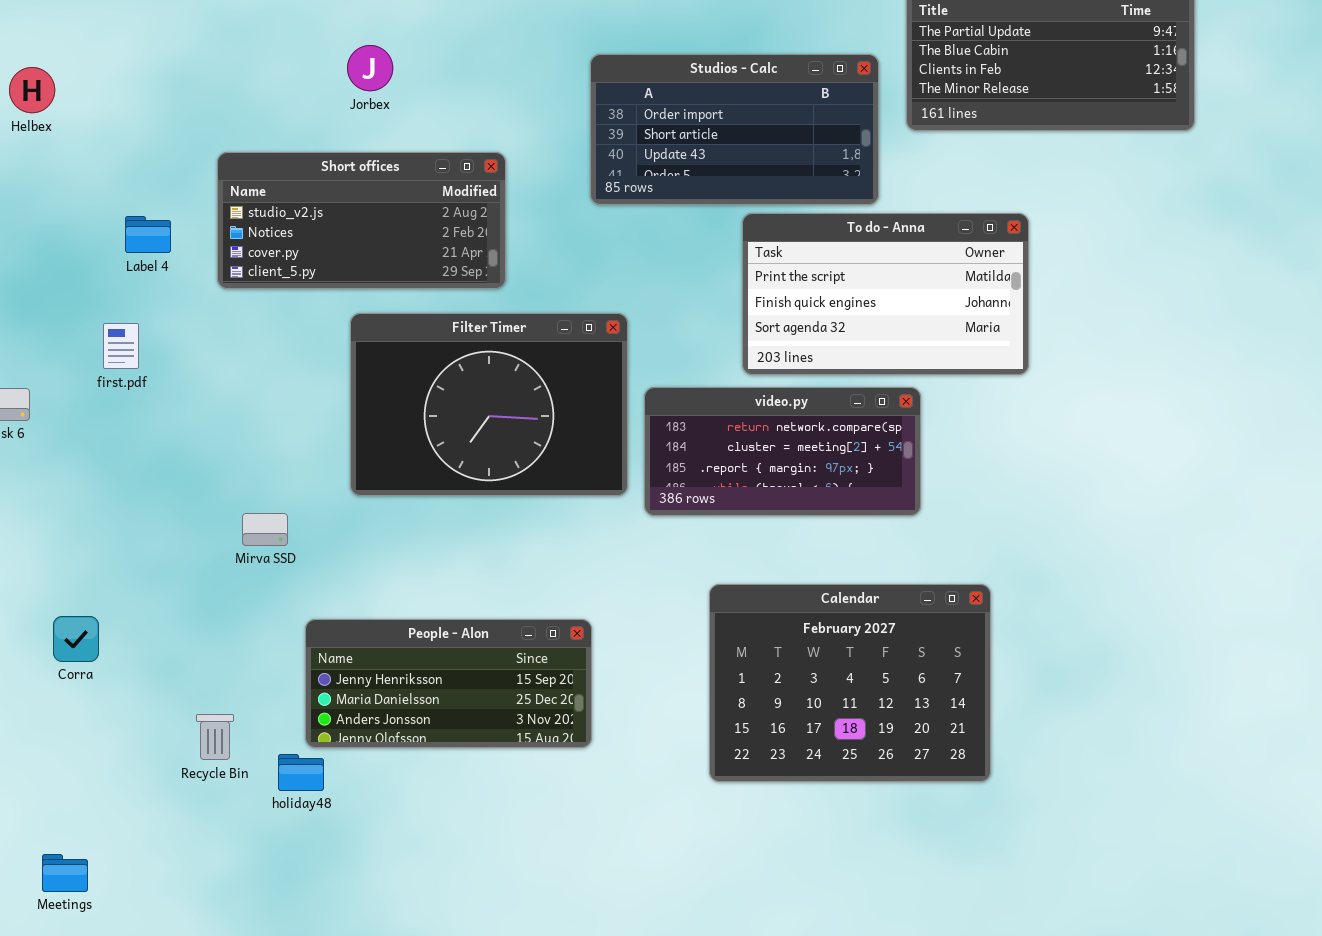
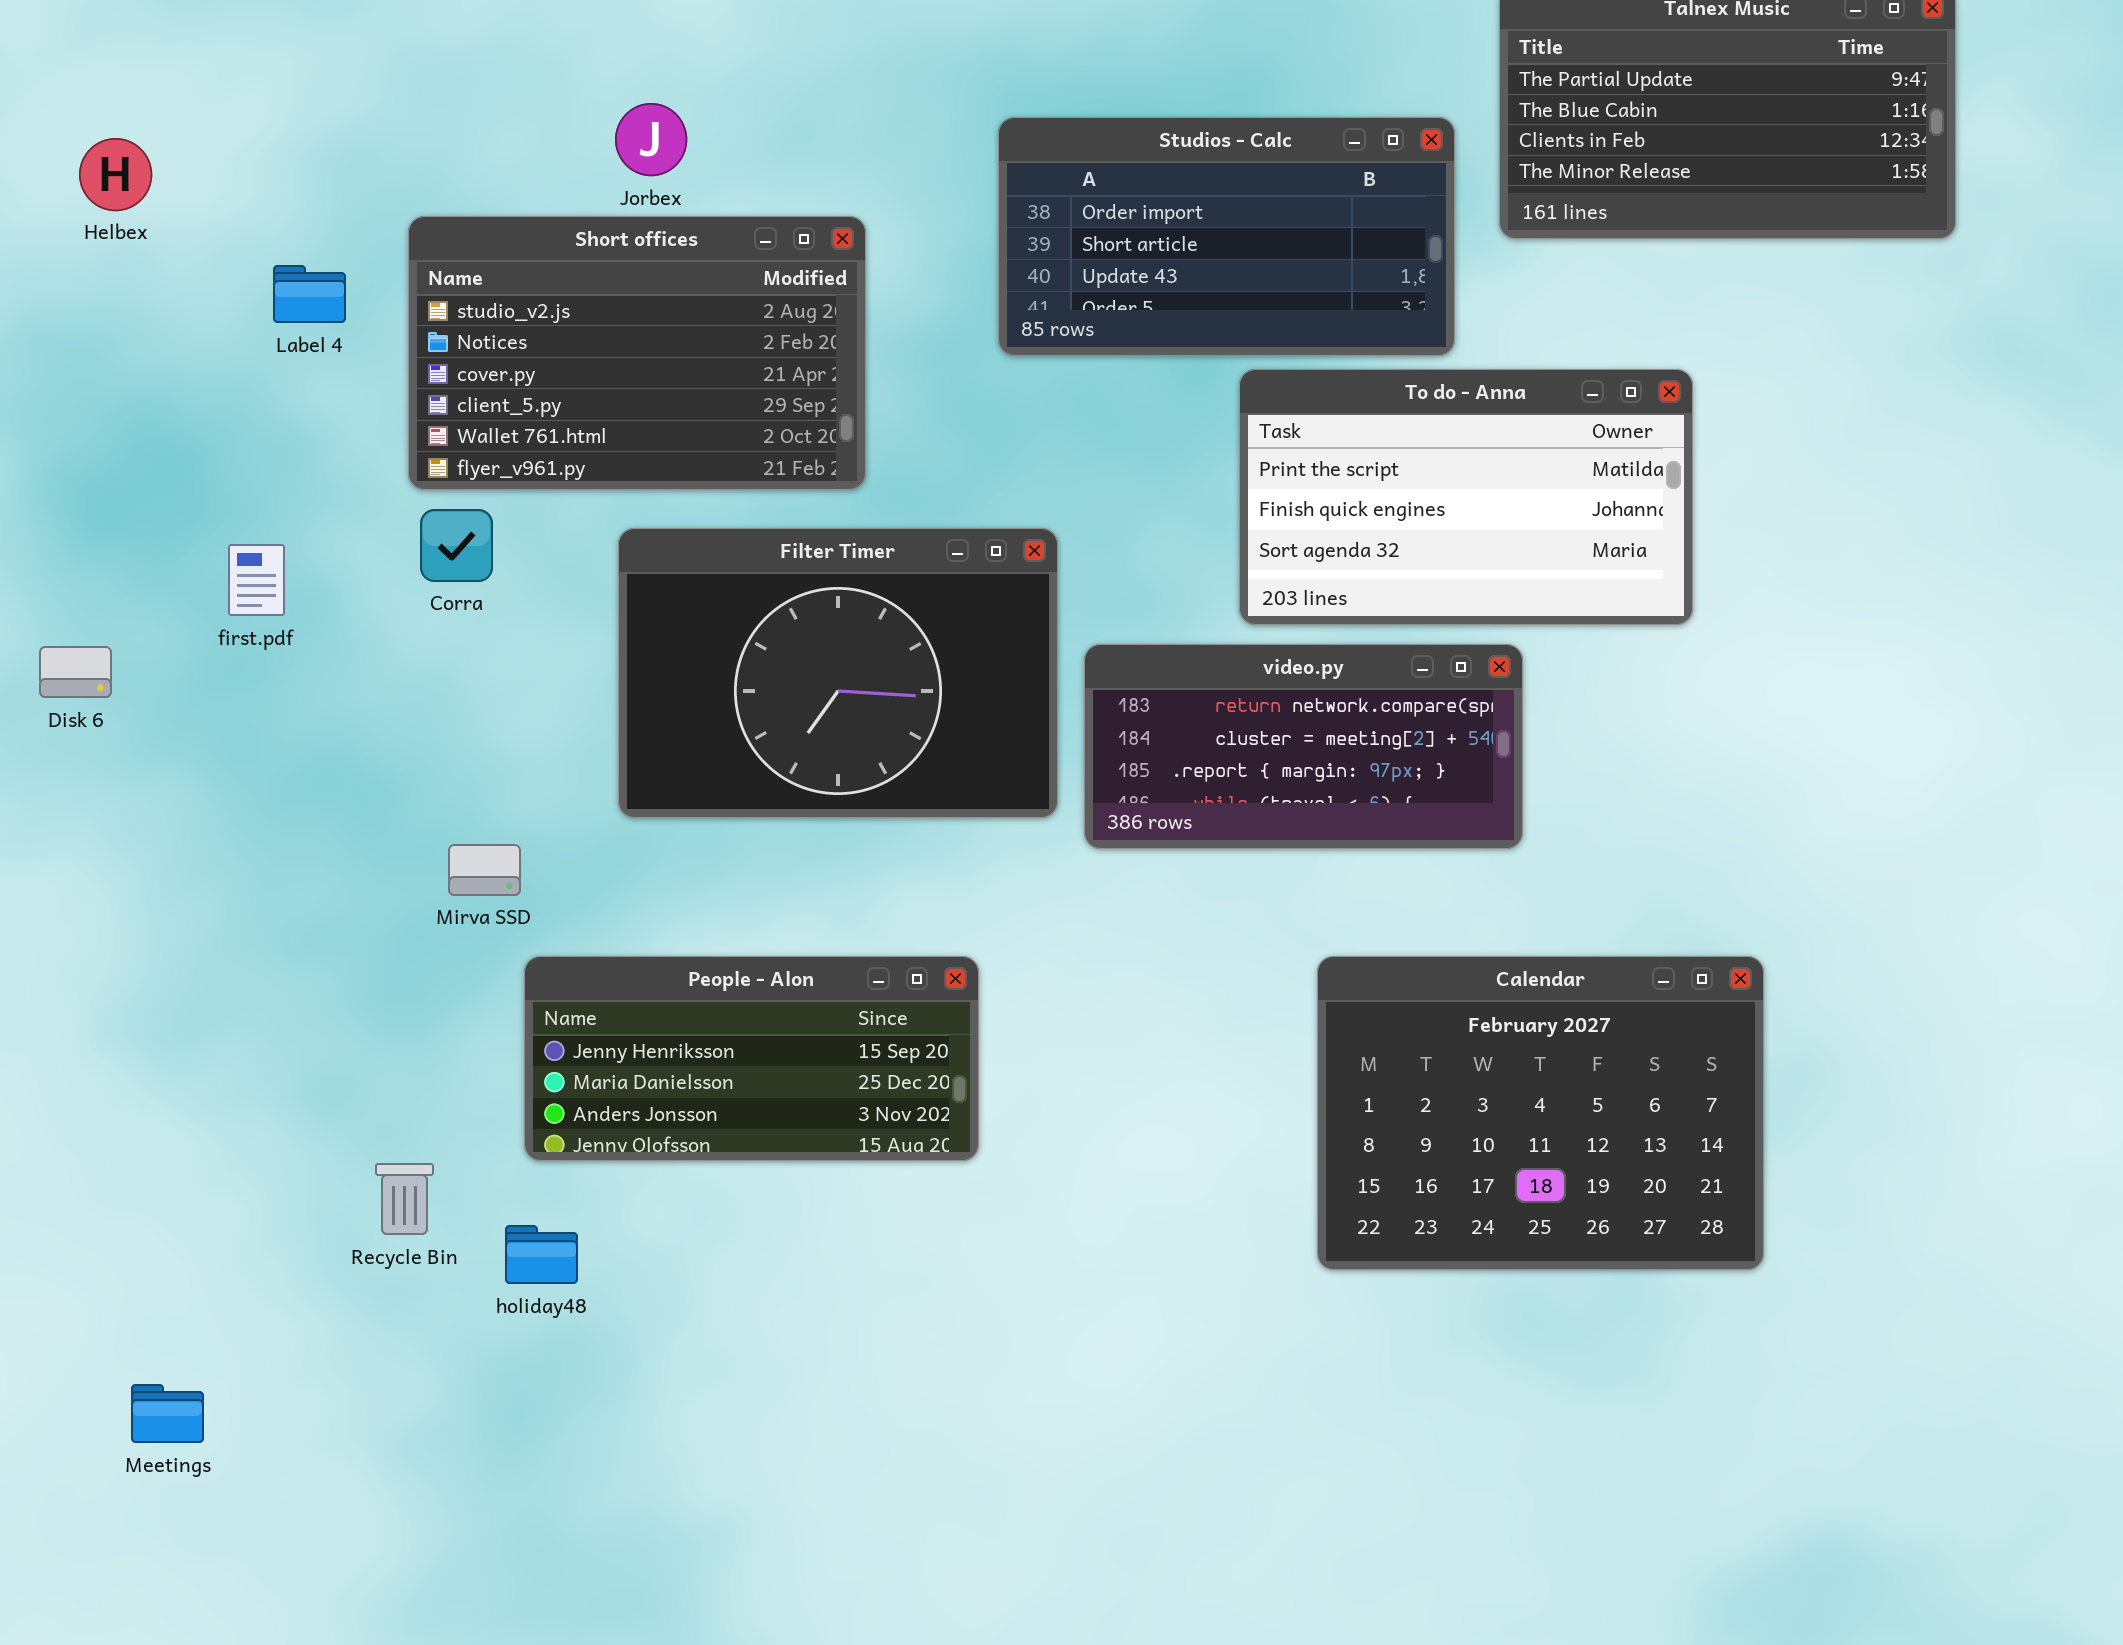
Short offices: [217,152,506,289] -> [408,216,866,490], resized
Label 4: [125,216,171,253] -> [273,265,346,323], moved
Calendar: [709,584,991,782] -> [1317,956,1764,1270], moved
Corra: [53,616,99,662] -> [420,509,493,582], moved
People - Alon: [305,619,592,748] -> [524,956,979,1161], moved

